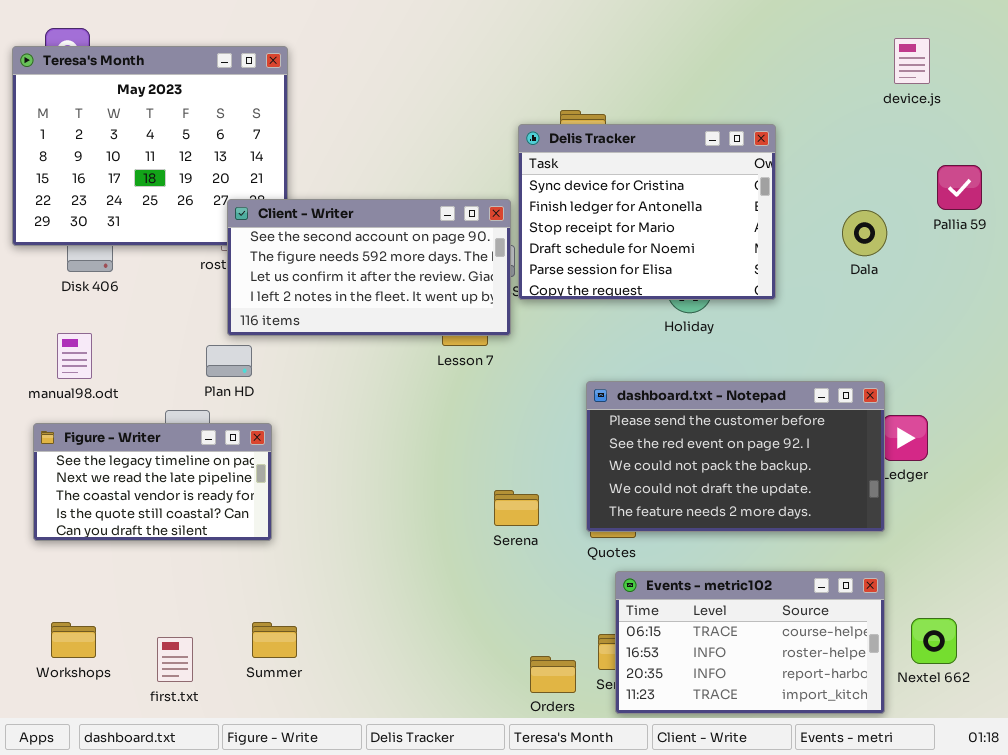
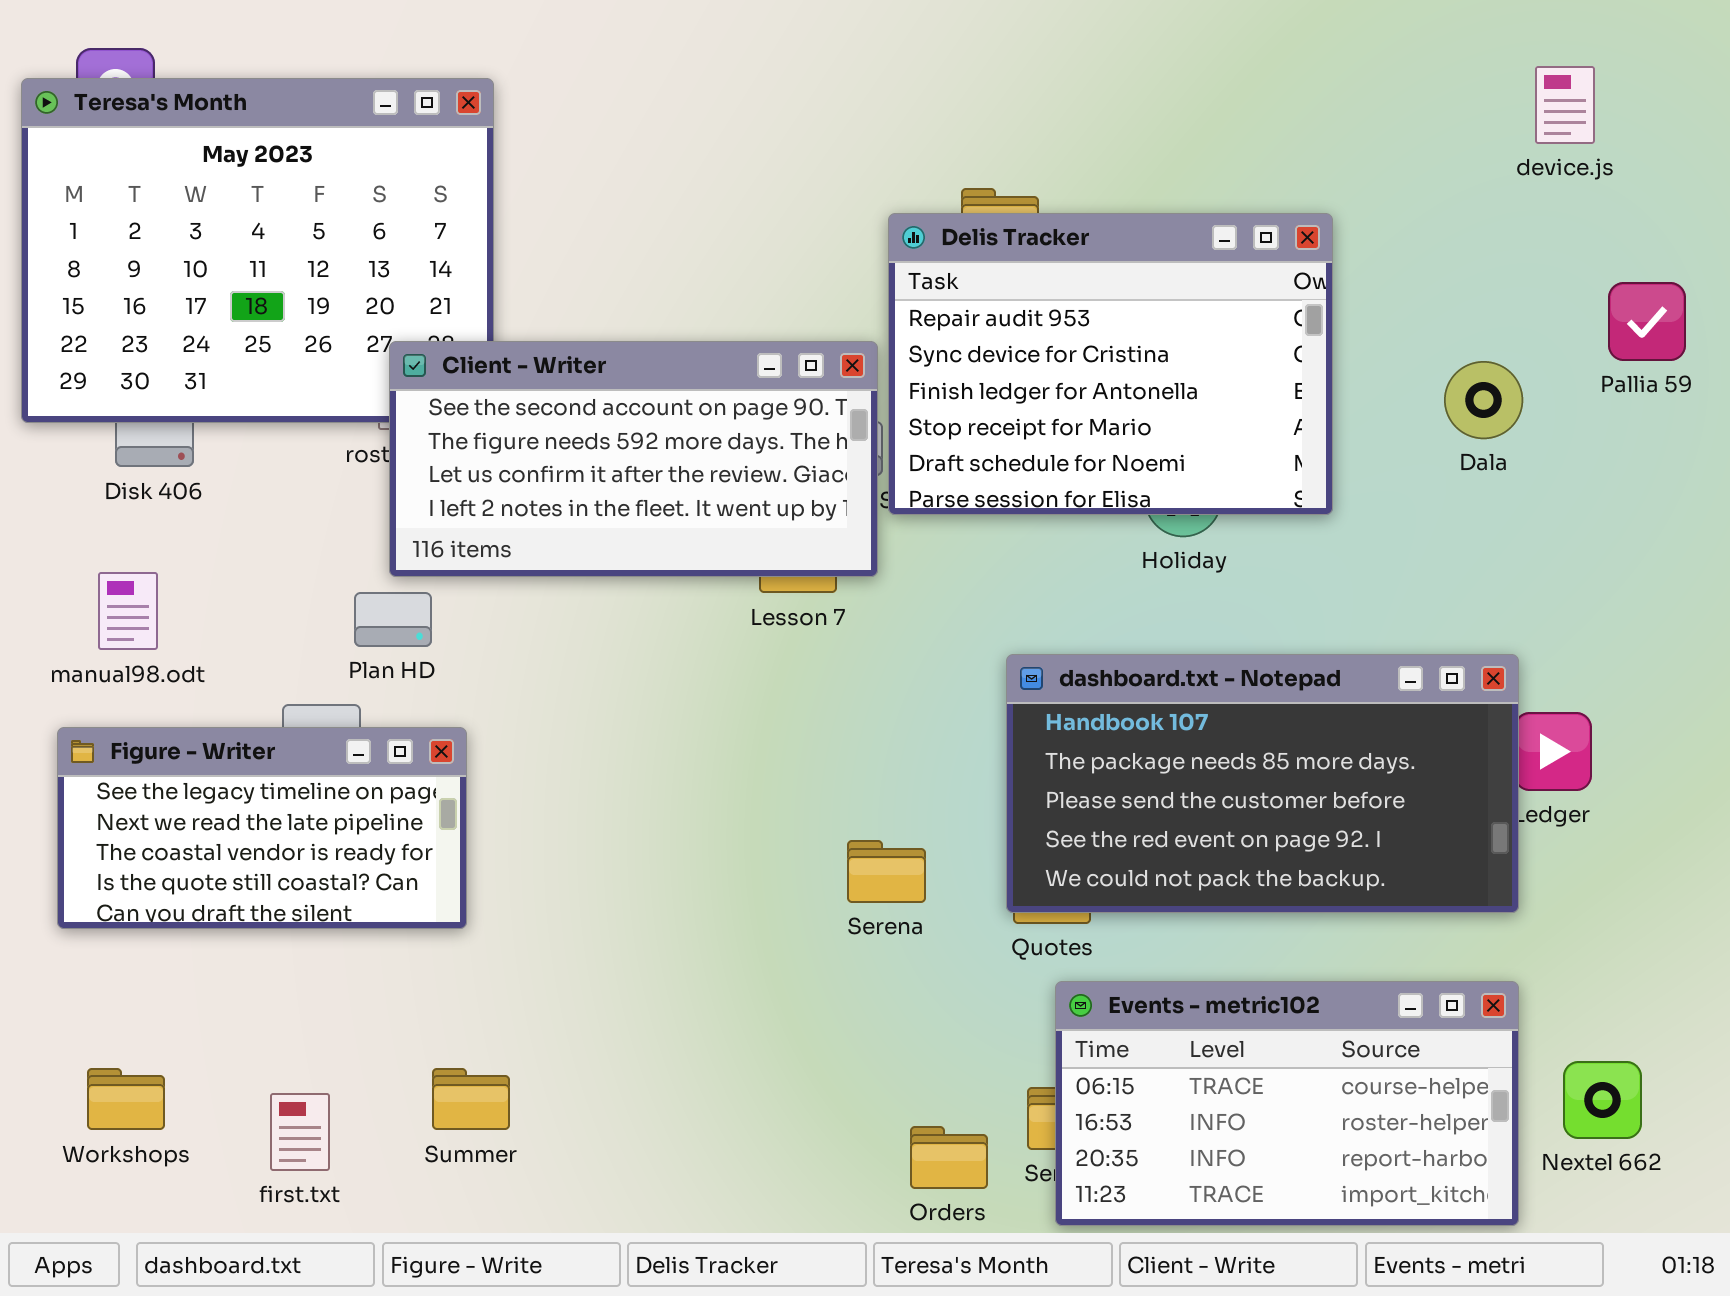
Delis Tracker: [518,124,776,300] -> [888,213,1333,515], scrolled up 1 row
dashboard.txt - Notepad: [586,381,885,532] -> [1006,654,1519,913], scrolled up 2 rows

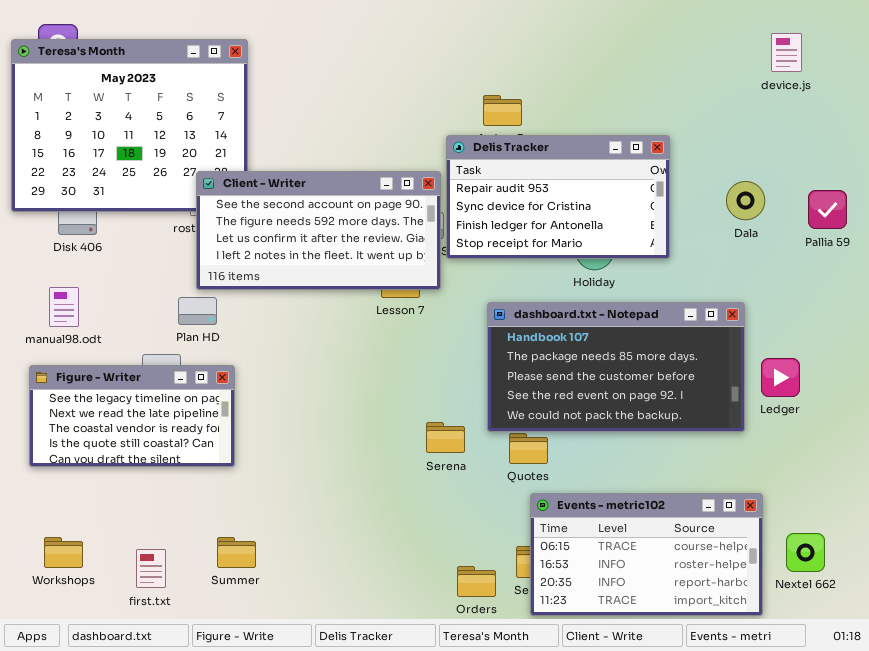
Delis Tracker: [888,213,1333,515] -> [446,135,670,259], resized
Pallia 59: [1608,282,1686,361] -> [808,190,847,229], moved
dashboard.txt - Notepad: [1006,654,1519,913] -> [487,302,745,432], moved

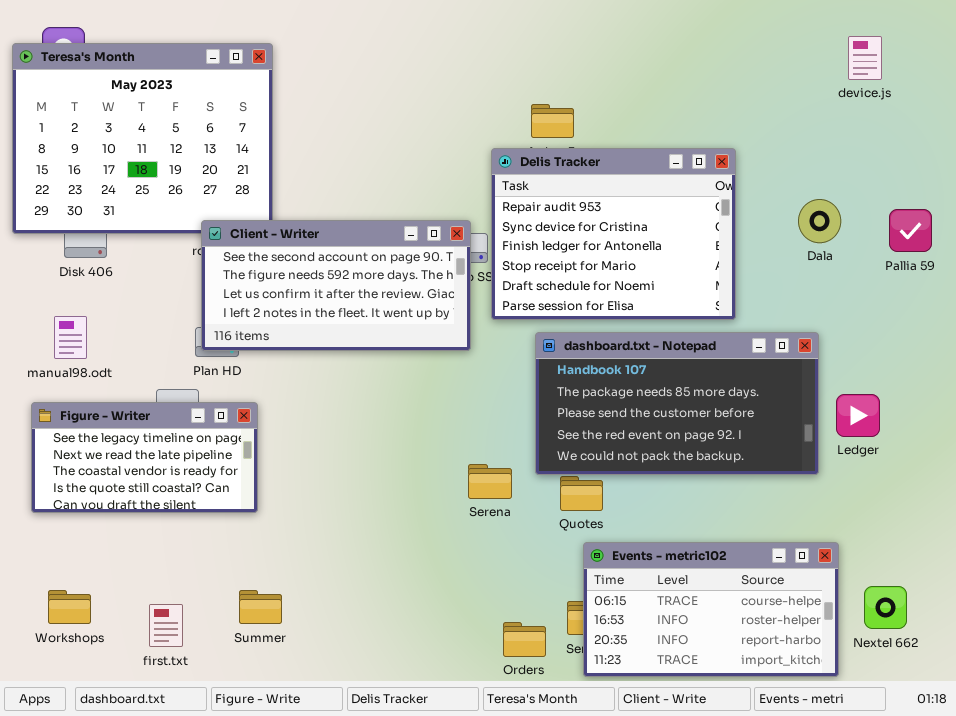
Delis Tracker: [446,135,670,259] -> [491,148,736,320], resized
Client - Writer: [196,171,441,290] -> [201,220,471,351], moved

